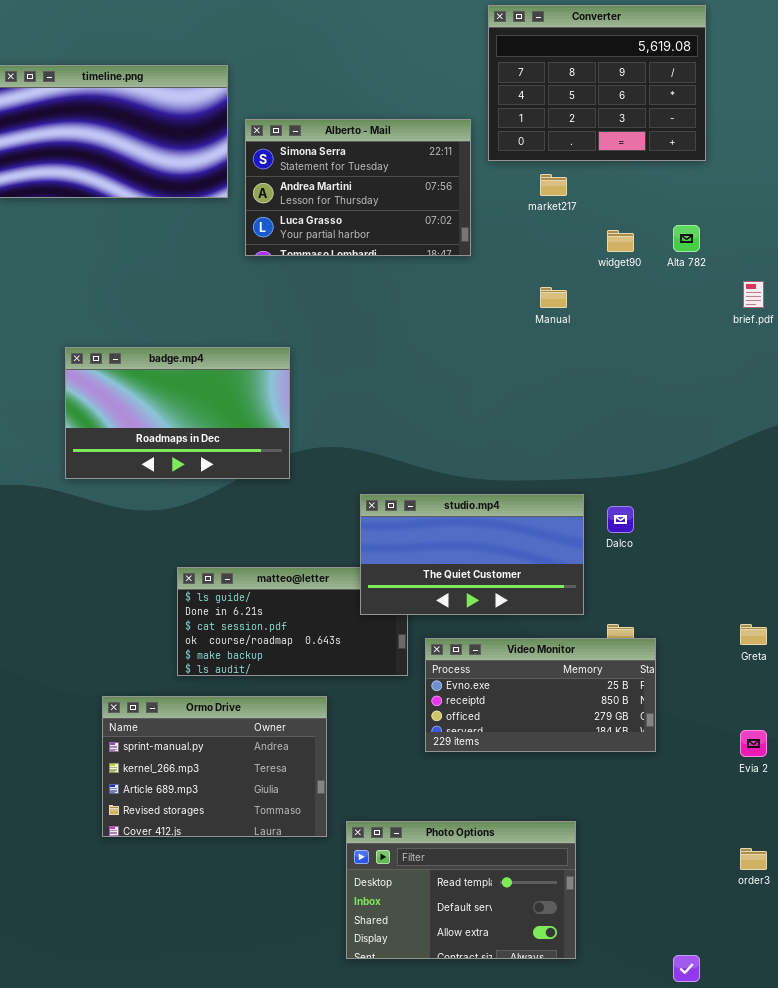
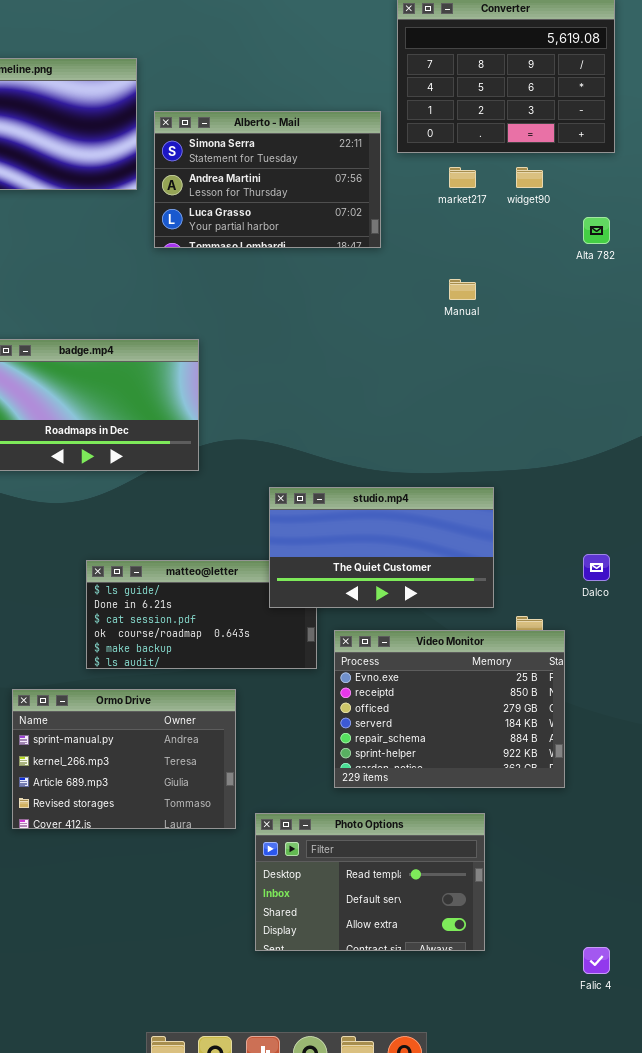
widget90: [607,230,634,252] -> [516,167,543,188], moved
Dalco: [607,506,634,533] -> [583,554,610,581], moved
Video Monitor: [425,638,656,752] -> [334,630,565,788], resized

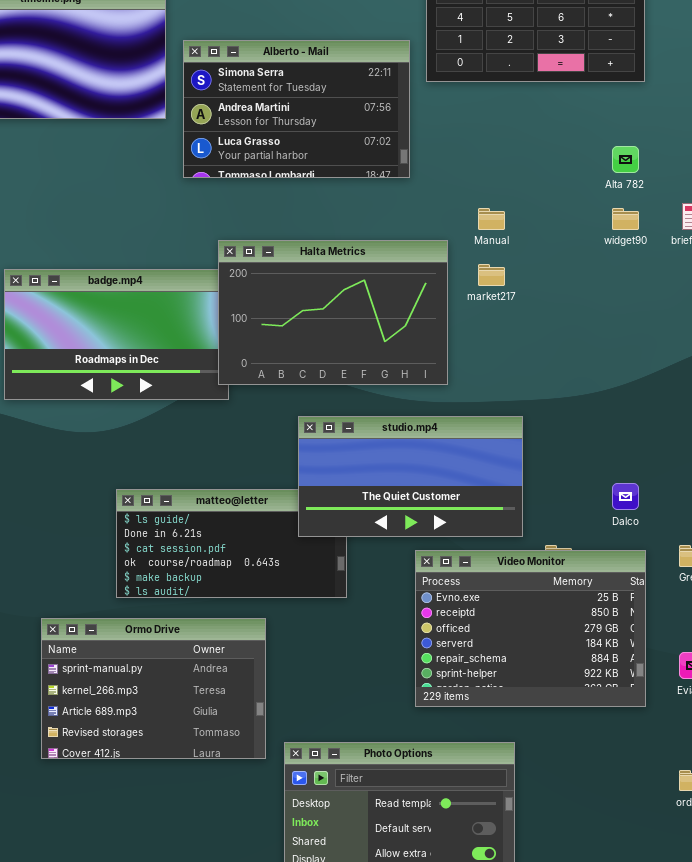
market217: [449,167,476,188] -> [478,264,505,286], moved
widget90: [516,167,543,188] -> [612,208,639,230], moved
Halta Metrics: none -> [218,240,448,385], opened
Video Monitor: [334,630,565,788] -> [415,550,646,707], moved

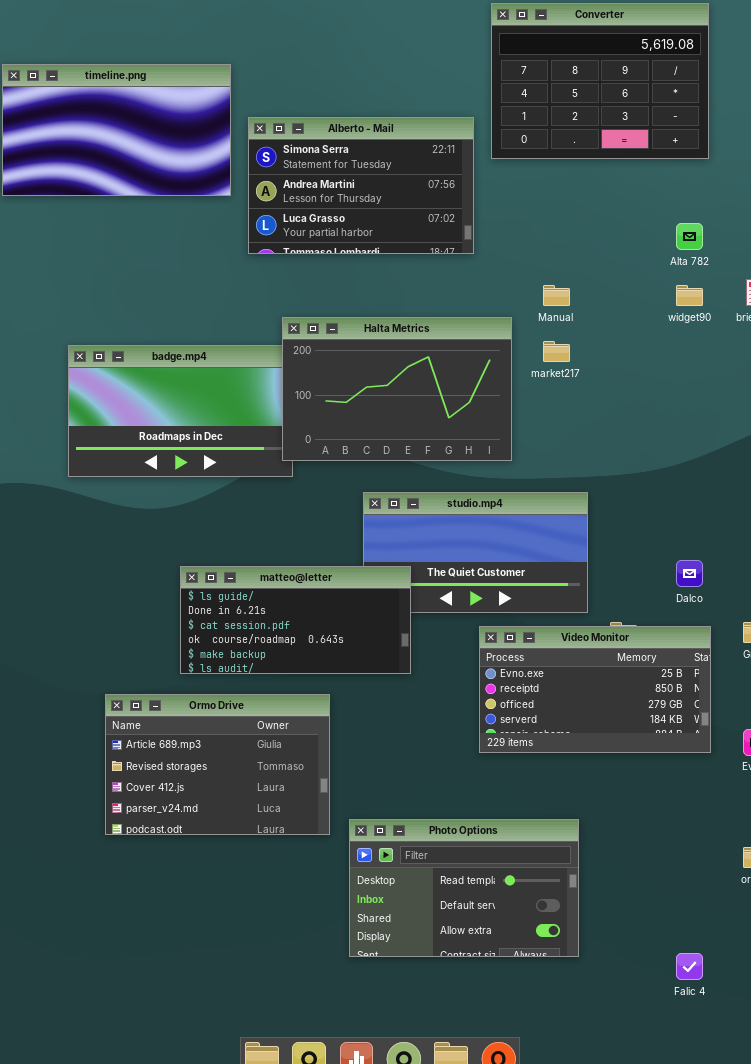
matteo@letter: [116,489,347,598] -> [180,566,411,674], raised
Video Monitor: [415,550,646,707] -> [479,626,711,753], resized
Ormo Drive: [41,618,266,759] -> [105,694,330,835], scrolled down 2 rows

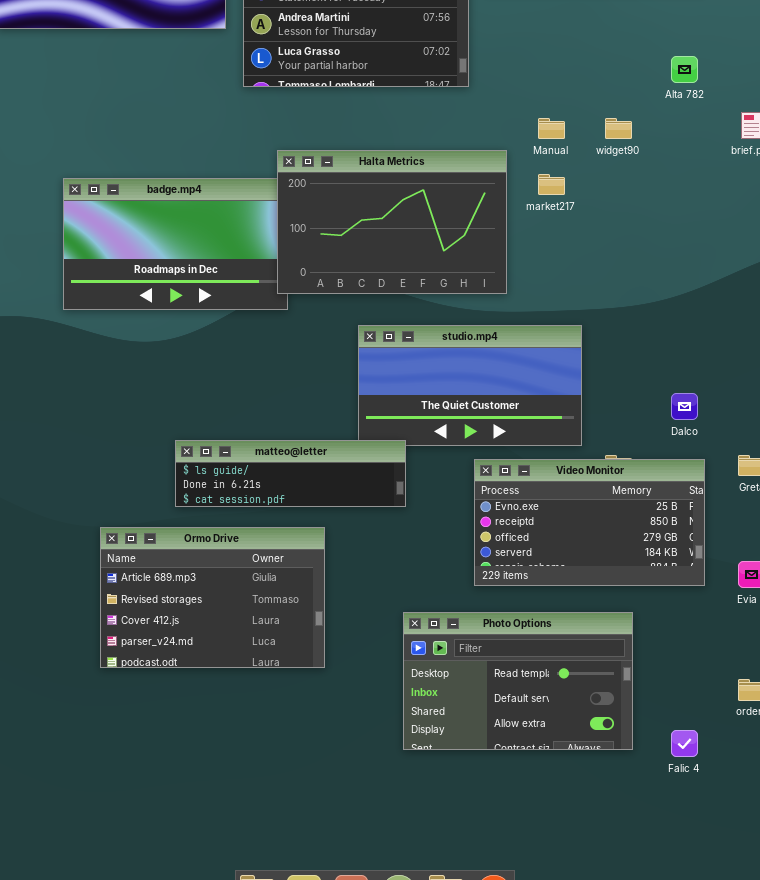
widget90: [676,285,703,306] -> [605,118,632,139], moved
matteo@letter: [180,566,411,674] -> [175,440,406,507], resized
Photo Options: [349,819,579,957] -> [403,612,633,750], moved
Falic 4: [676,953,703,980] -> [671,730,698,757], moved

